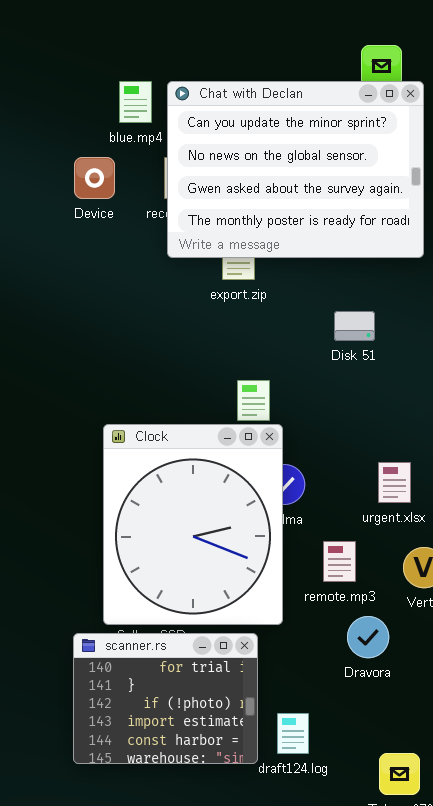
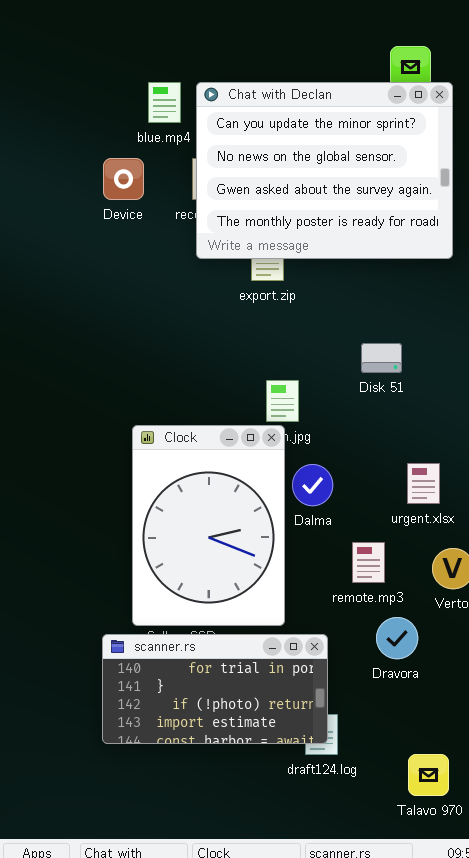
Disk 51: [334,311,375,341] -> [361,343,402,373], moved
Clock: [103,424,283,625] -> [132,425,285,626], resized
scanner.rs: [73,633,258,764] -> [102,634,328,744], resized

